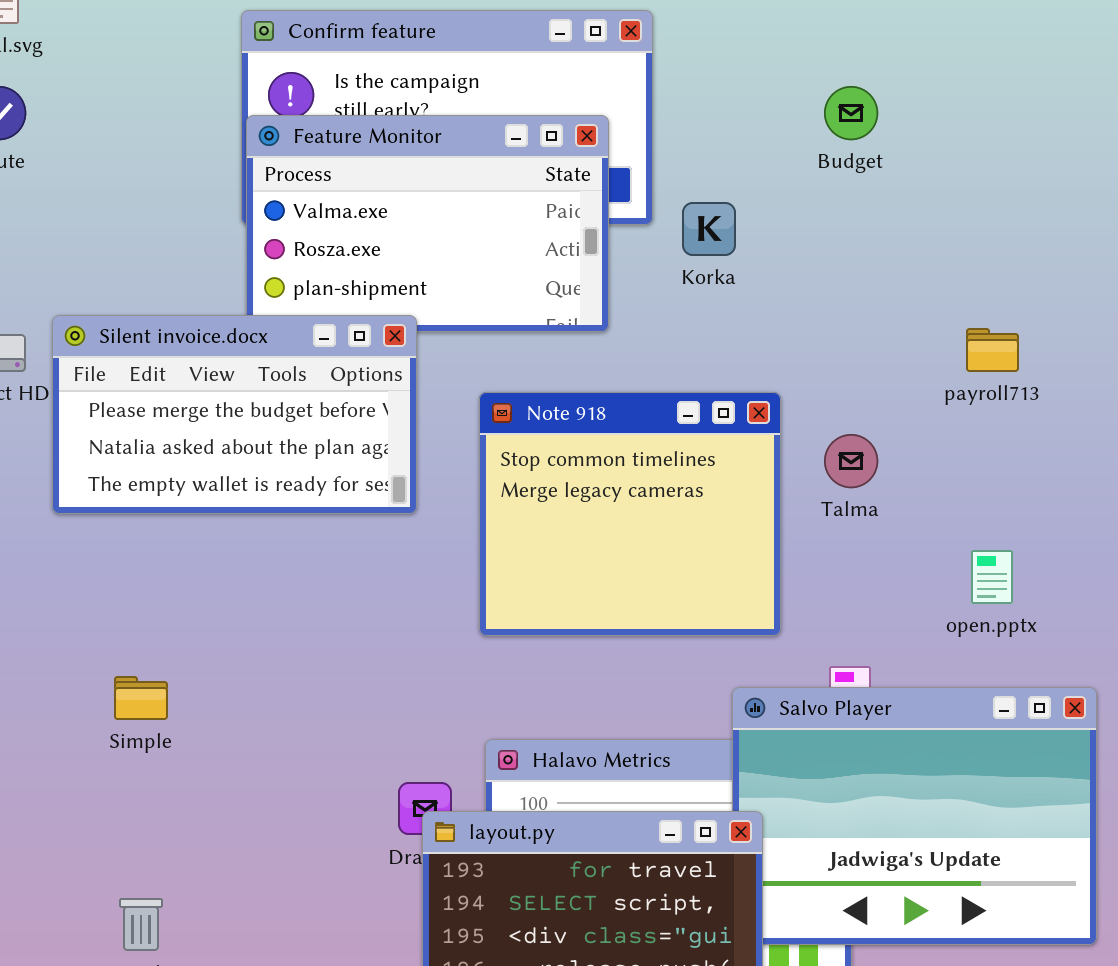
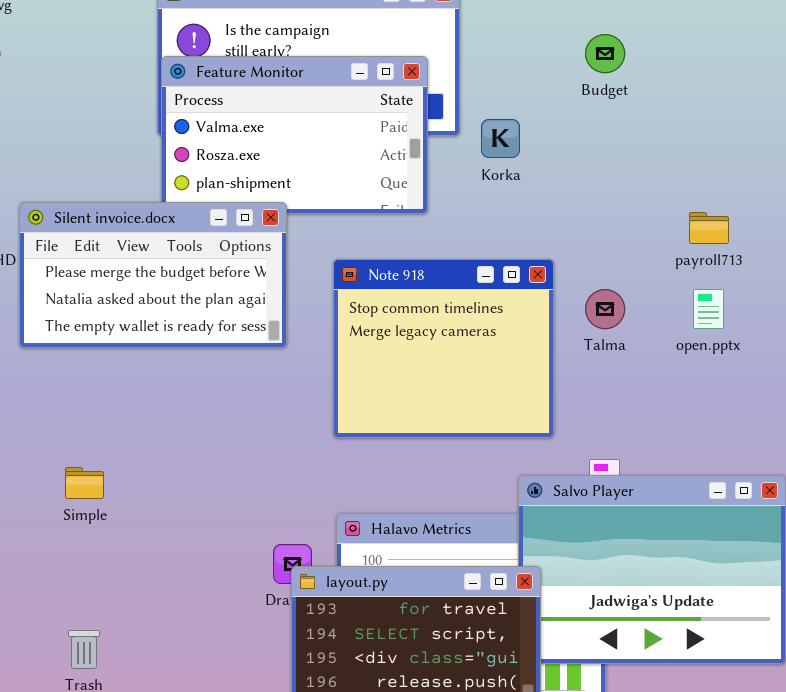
open.pptx: [971,550,1013,604] -> [693,289,724,329], moved

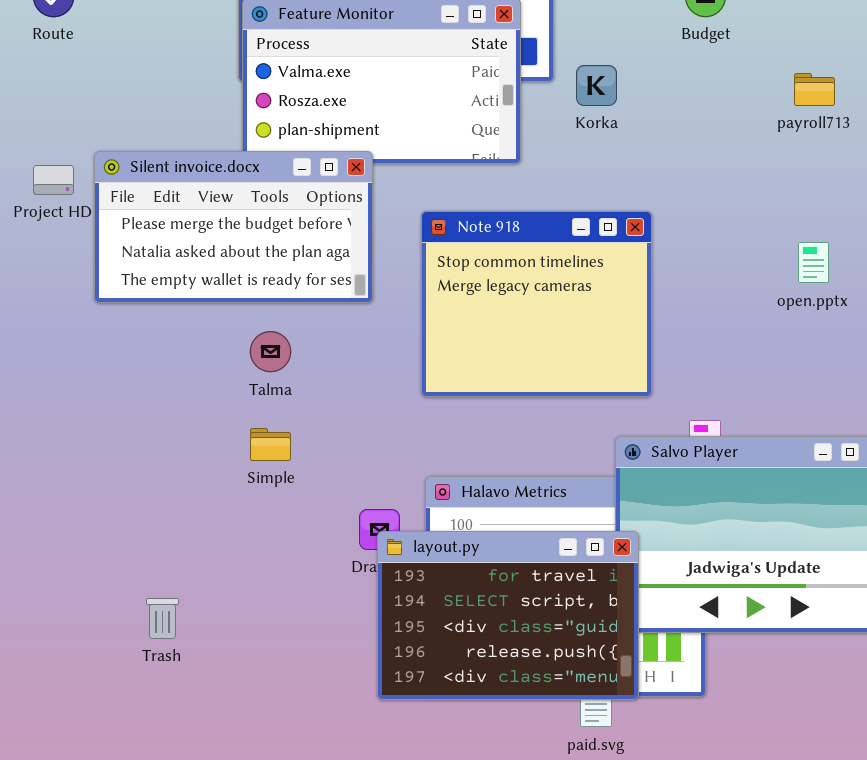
payroll713: [689,212,729,244] -> [794,73,835,106], moved
Talma: [585,289,625,329] -> [250,331,291,372], moved
Simple: [65,467,104,499] -> [250,428,291,461], moved

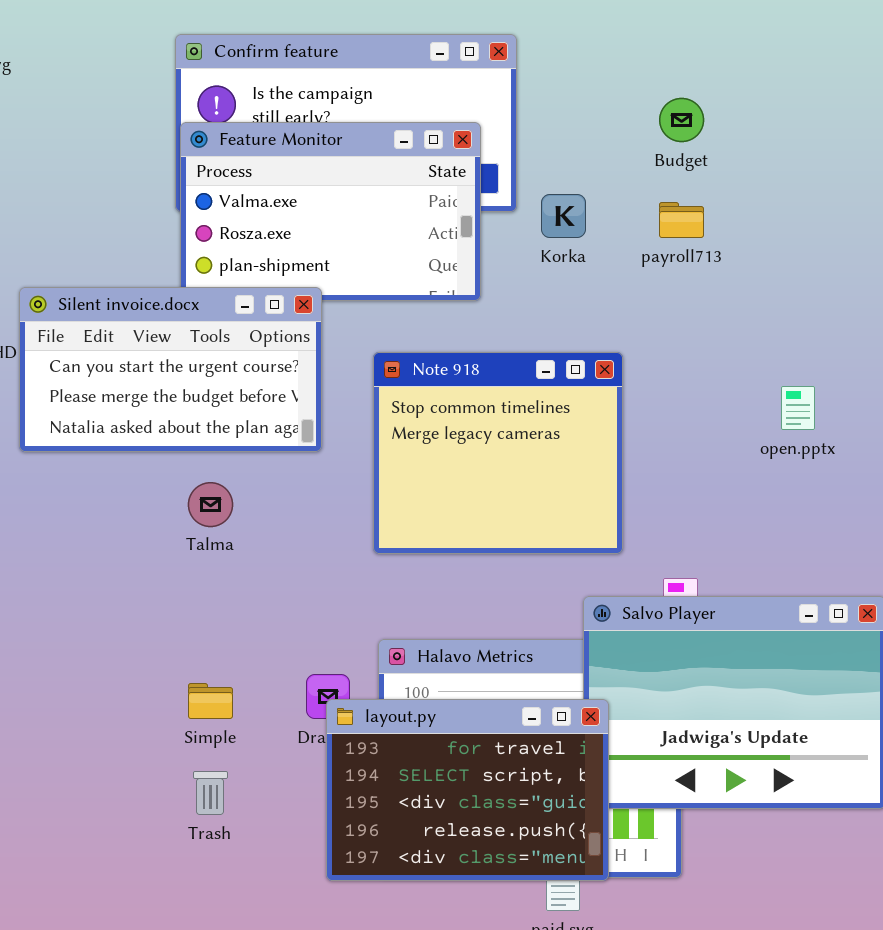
payroll713: [794,73,835,106] -> [659,202,704,238], moved
Silent invoice.docx: [94,151,373,303] -> [19,287,322,452], scrolled up 1 row
Simple: [250,428,291,461] -> [188,683,233,719], moved
Trash: [146,598,179,639] -> [193,771,228,815], moved

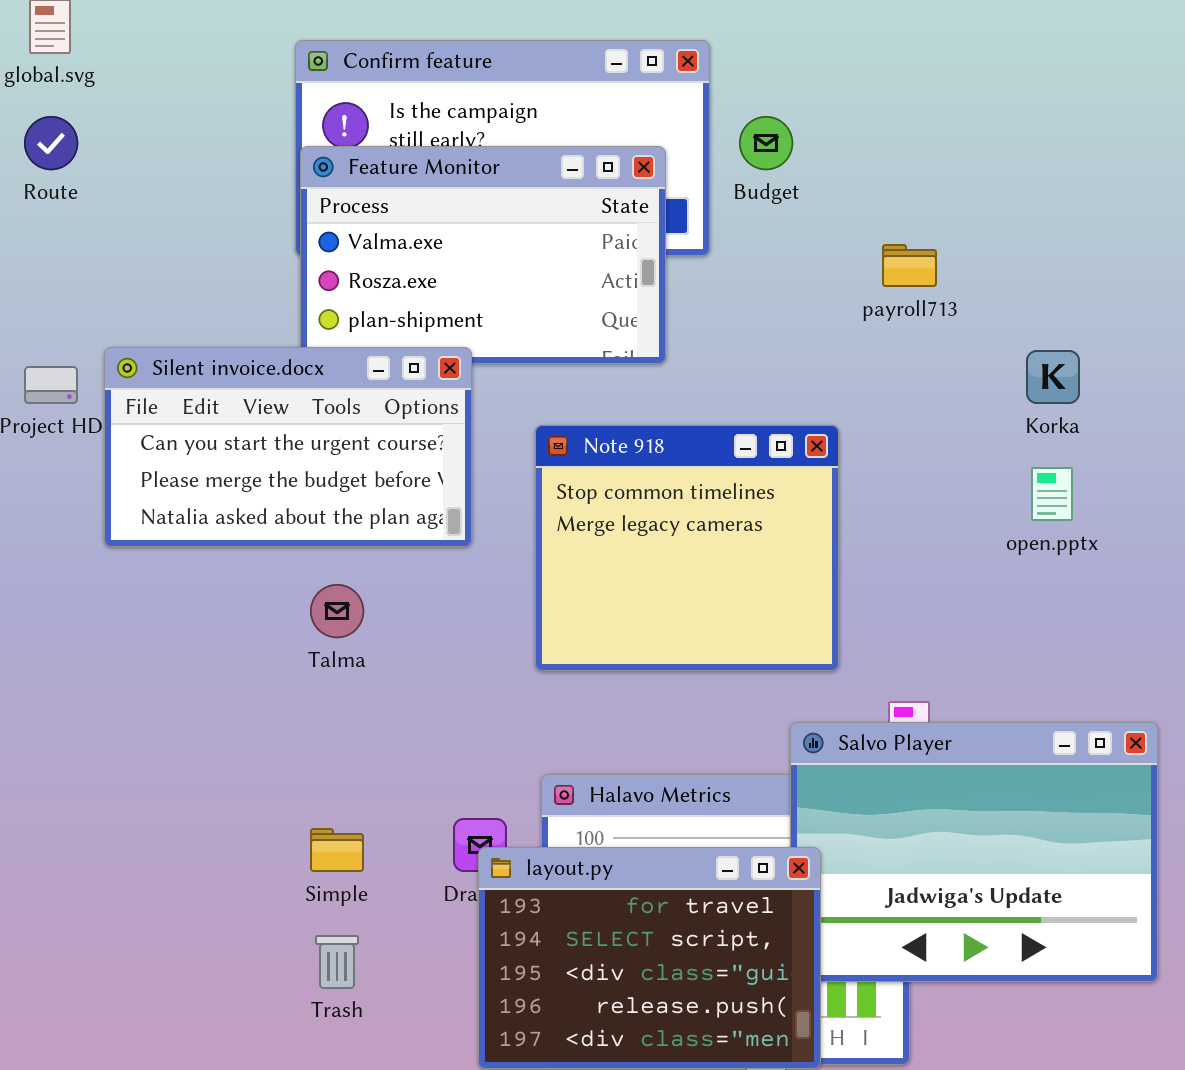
Budget: [659,98,704,142] -> [739,116,793,170], moved
Korka: [541,194,586,238] -> [1026,350,1080,404], moved

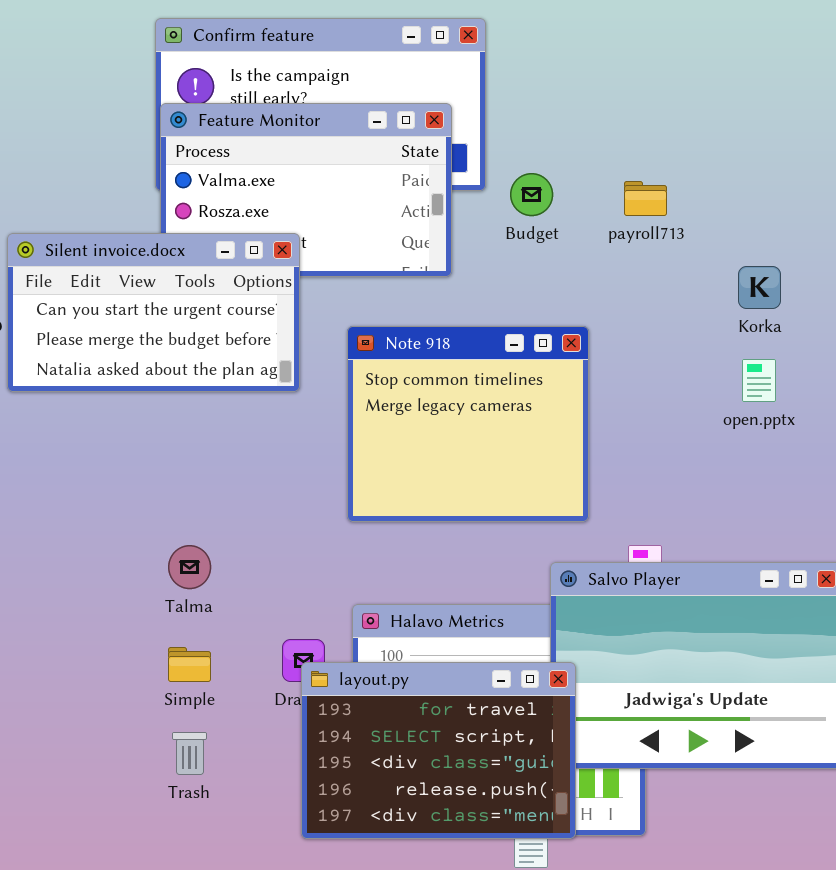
Budget: [739,116,793,170] -> [510,173,553,216], moved
Silent invoice.docx: [104,347,472,547] -> [7,233,300,392], moved
Talma: [310,584,364,638] -> [168,545,211,589], moved

